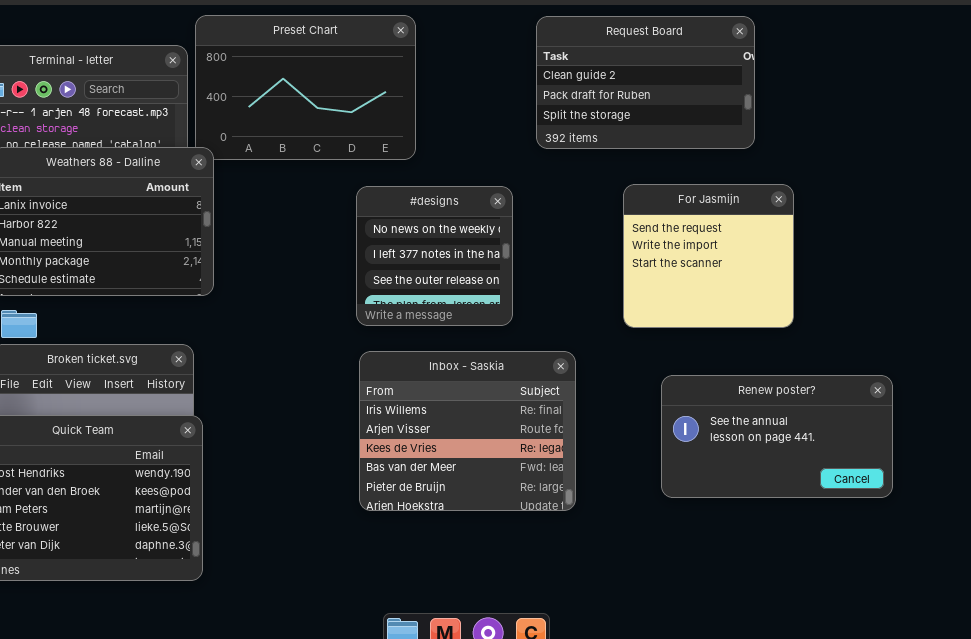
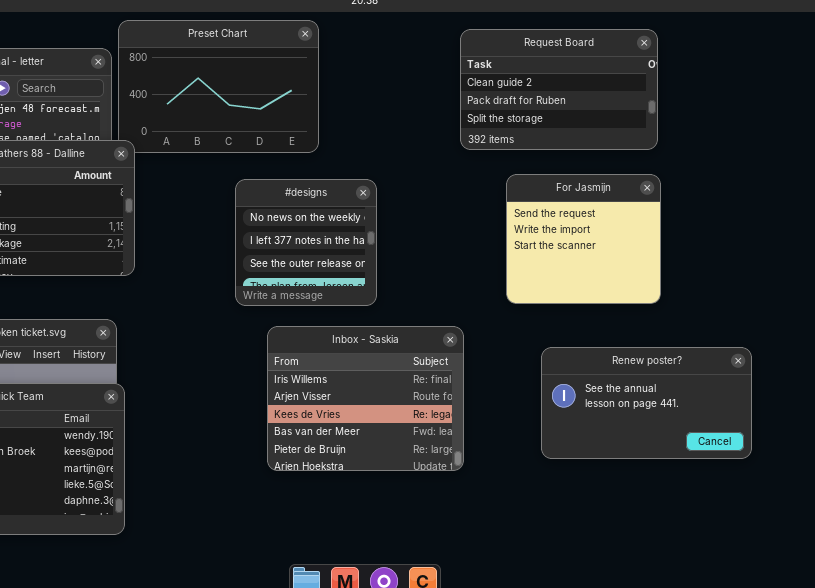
Request Board: [536,16,755,149] -> [460,29,658,150], moved
#designs: [356,186,513,326] -> [235,179,377,306], moved

